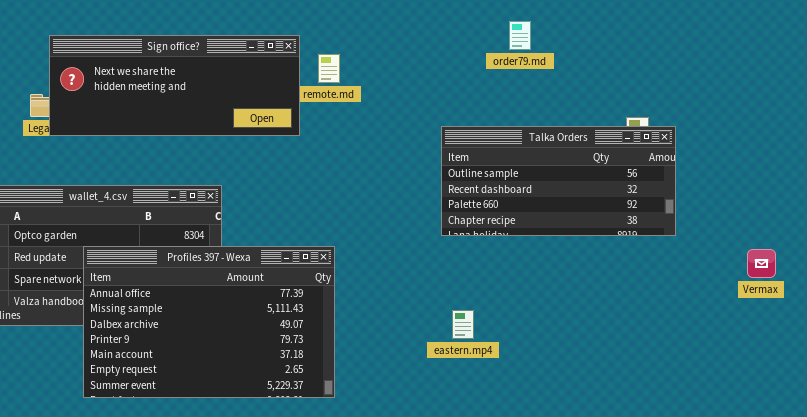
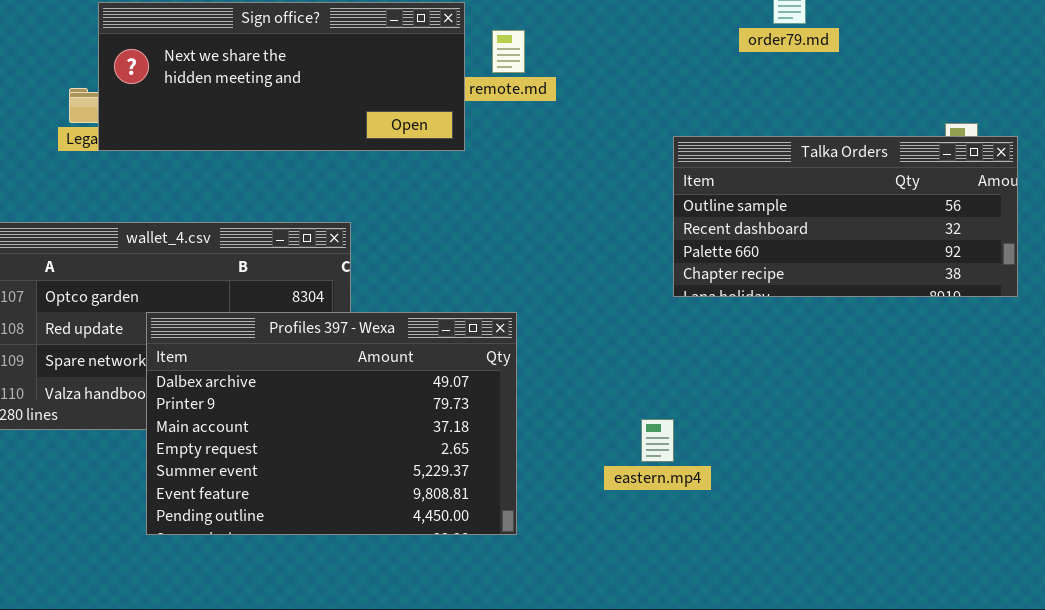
Profiles 397 - Wexa: [83,246,335,398] -> [146,312,517,535], scrolled down 2 rows
eastern.mp4: [452,310,474,339] -> [641,419,674,462], moved

